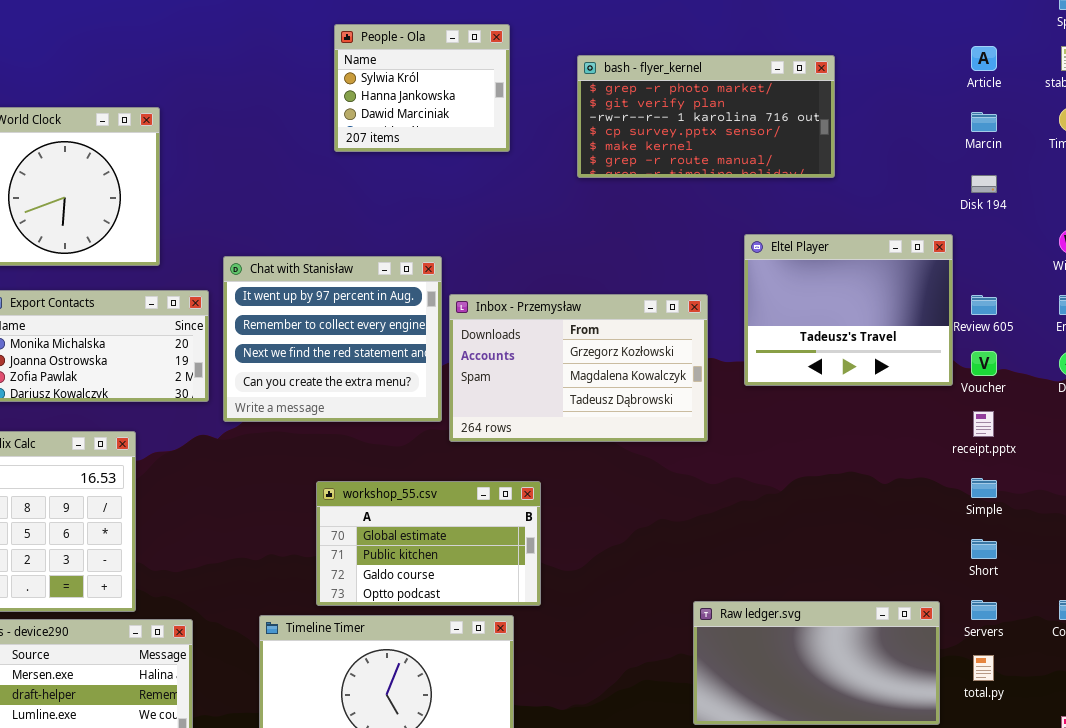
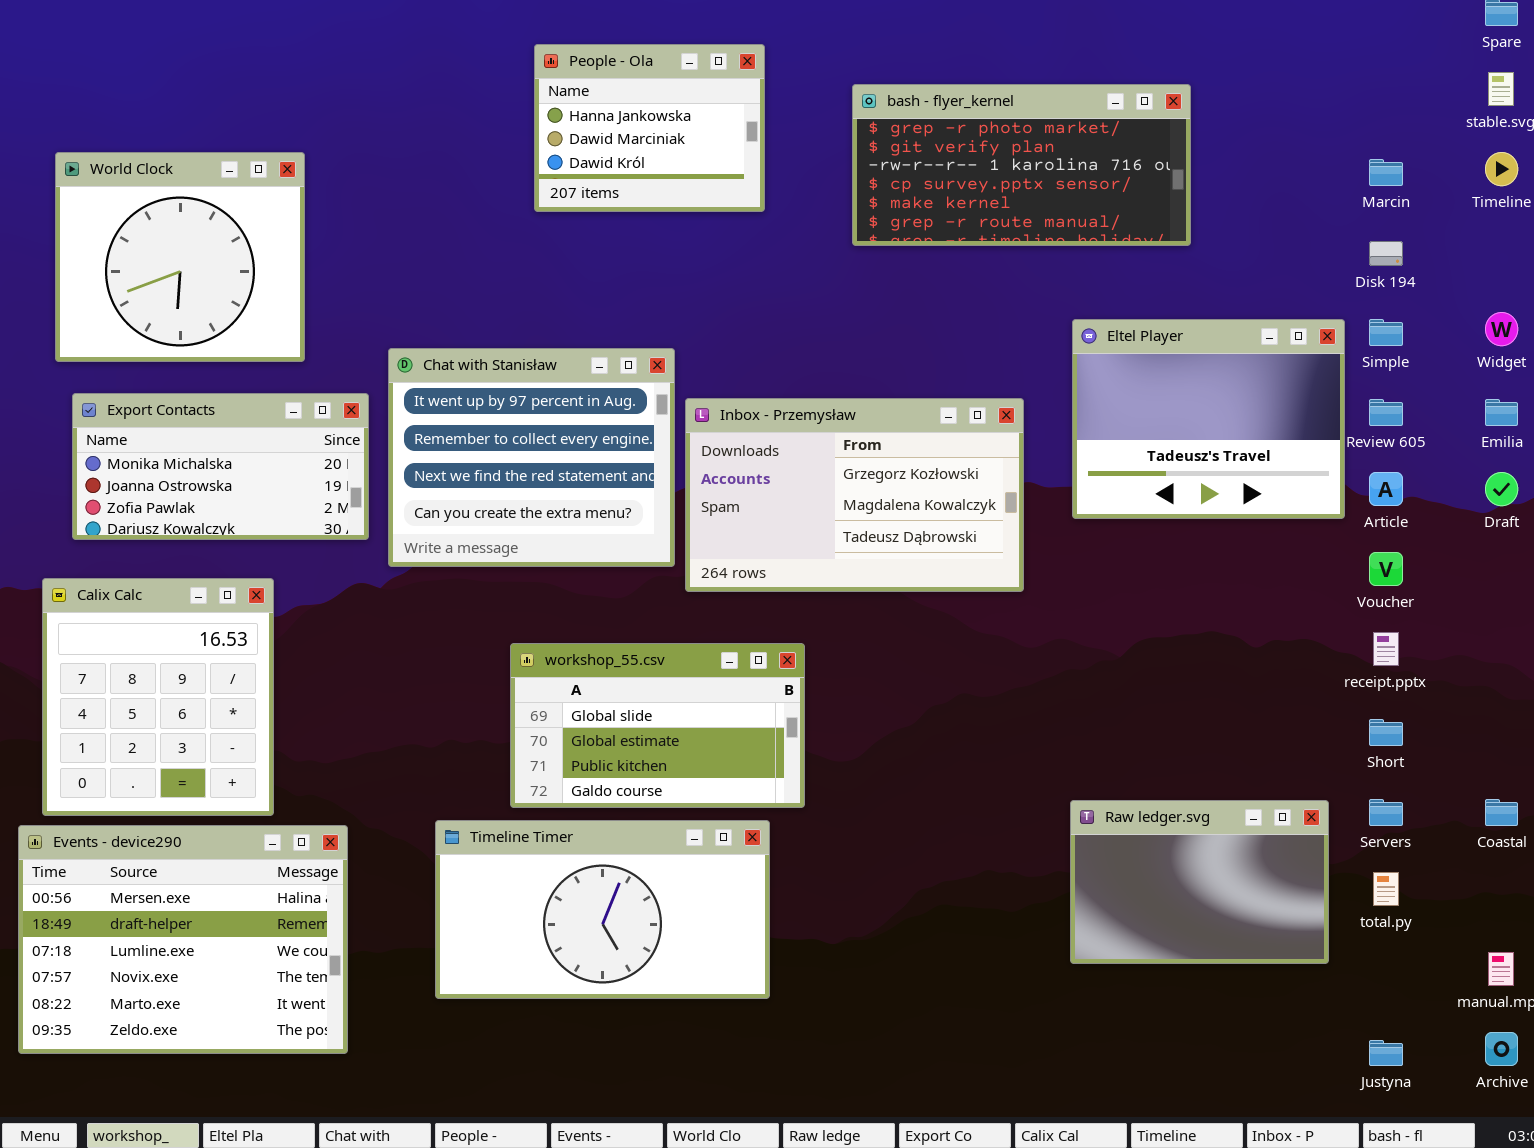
People - Ola: [334,24,510,152] -> [534,44,765,212], scrolled down 1 row
Article: [971,46,997,71] -> [1369,472,1403,506], moved
Voucher: [971,351,997,376] -> [1369,552,1403,586], moved
receipt.pptx: [973,411,994,437] -> [1373,632,1399,666], moved
Simple: [971,478,997,498] -> [1369,319,1403,346], moved
workshop_55.csv: [316,481,541,606] -> [510,643,805,808], scrolled up 1 row
Raw ledger.svg: [693,601,940,725] -> [1070,800,1329,964], resized

